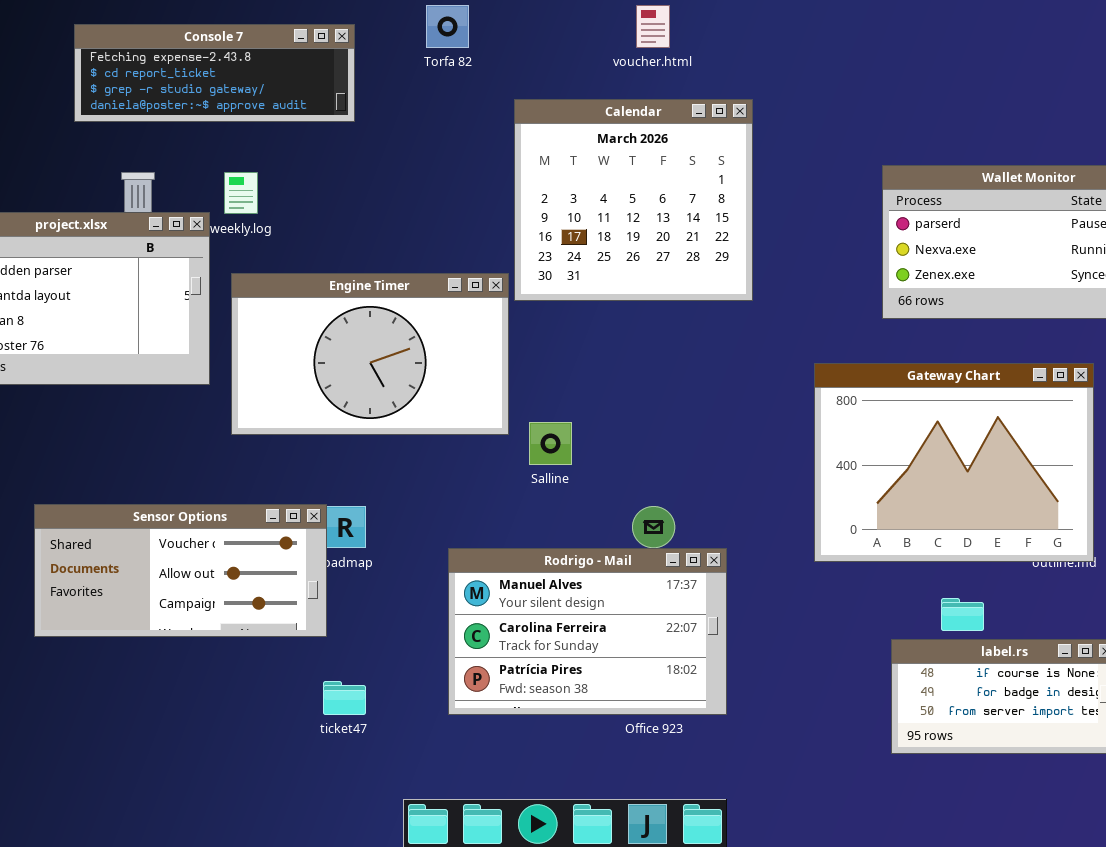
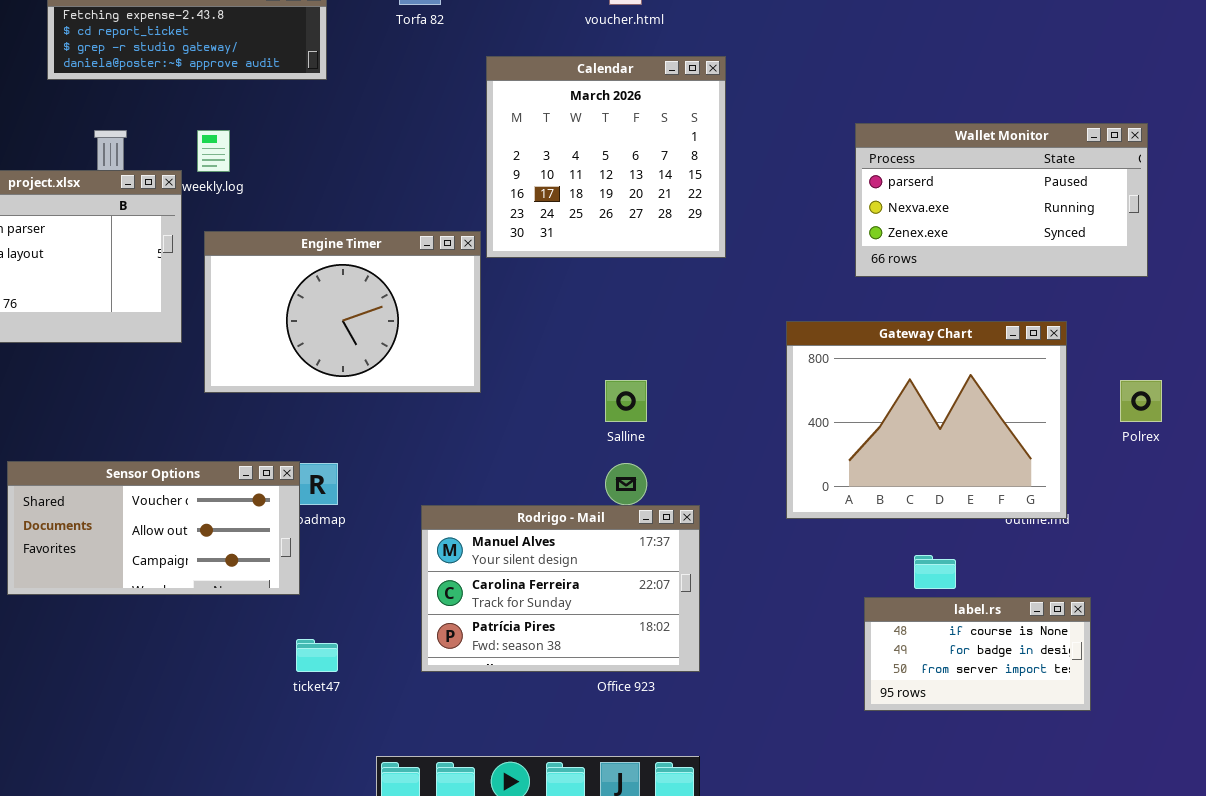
Salline: [529,422,572,465] -> [605,380,647,422], moved

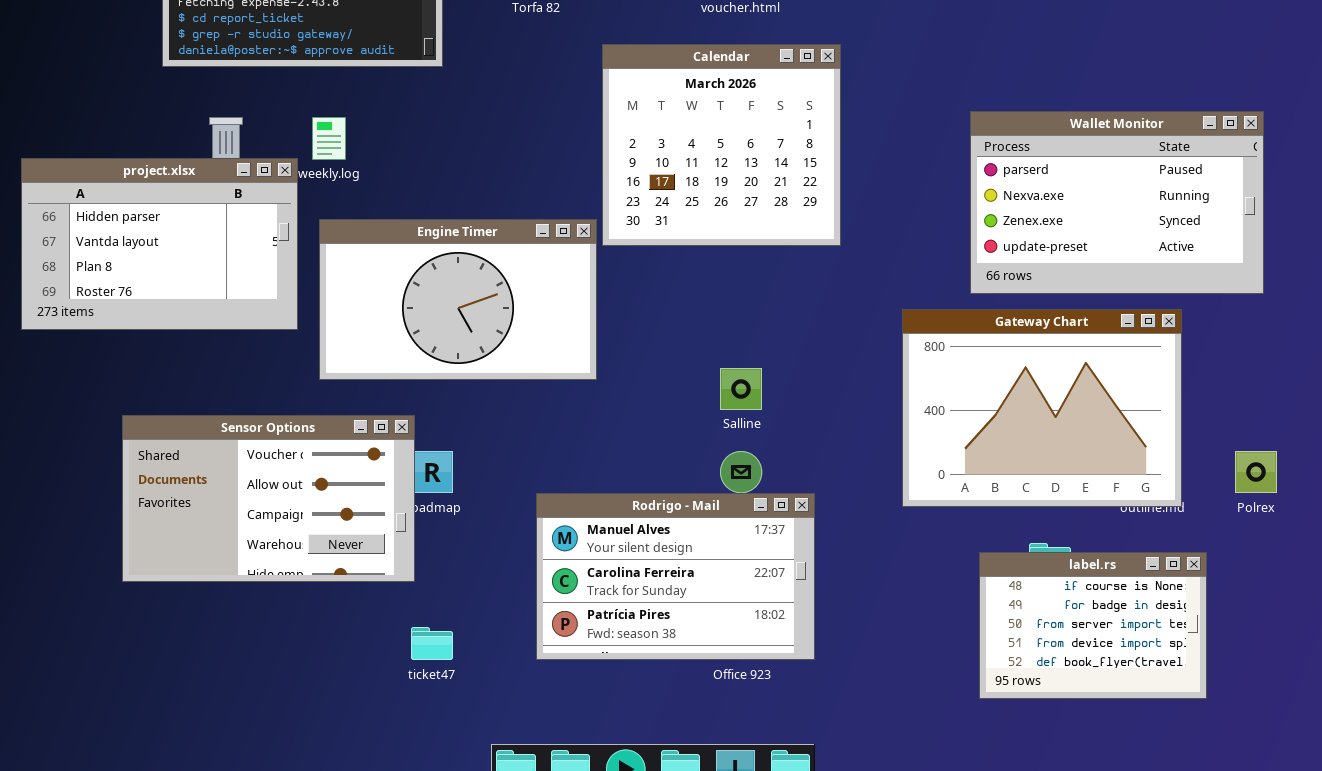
Wallet Monitor: [855,123,1148,277] -> [970,111,1264,294], resized
Polrex: [1120,380,1162,422] -> [1235,451,1277,493], moved
Sensor Options: [7,461,300,595] -> [122,415,415,582], resized
label.rs: [864,597,1091,711] -> [979,552,1207,699], resized

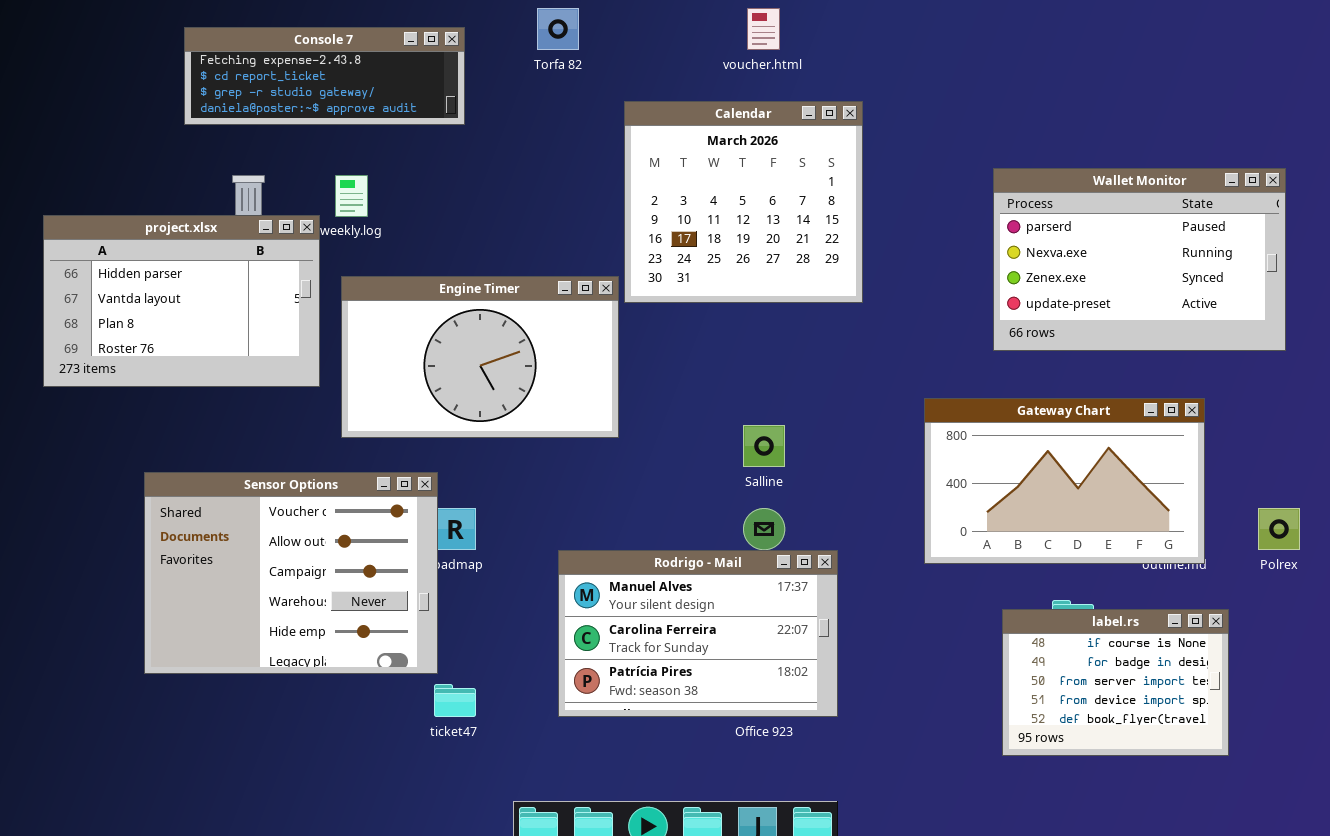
Gateway Chart: [902,309,1182,507] -> [924,398,1205,564], resized
Sensor Options: [122,415,415,582] -> [144,472,438,674], resized

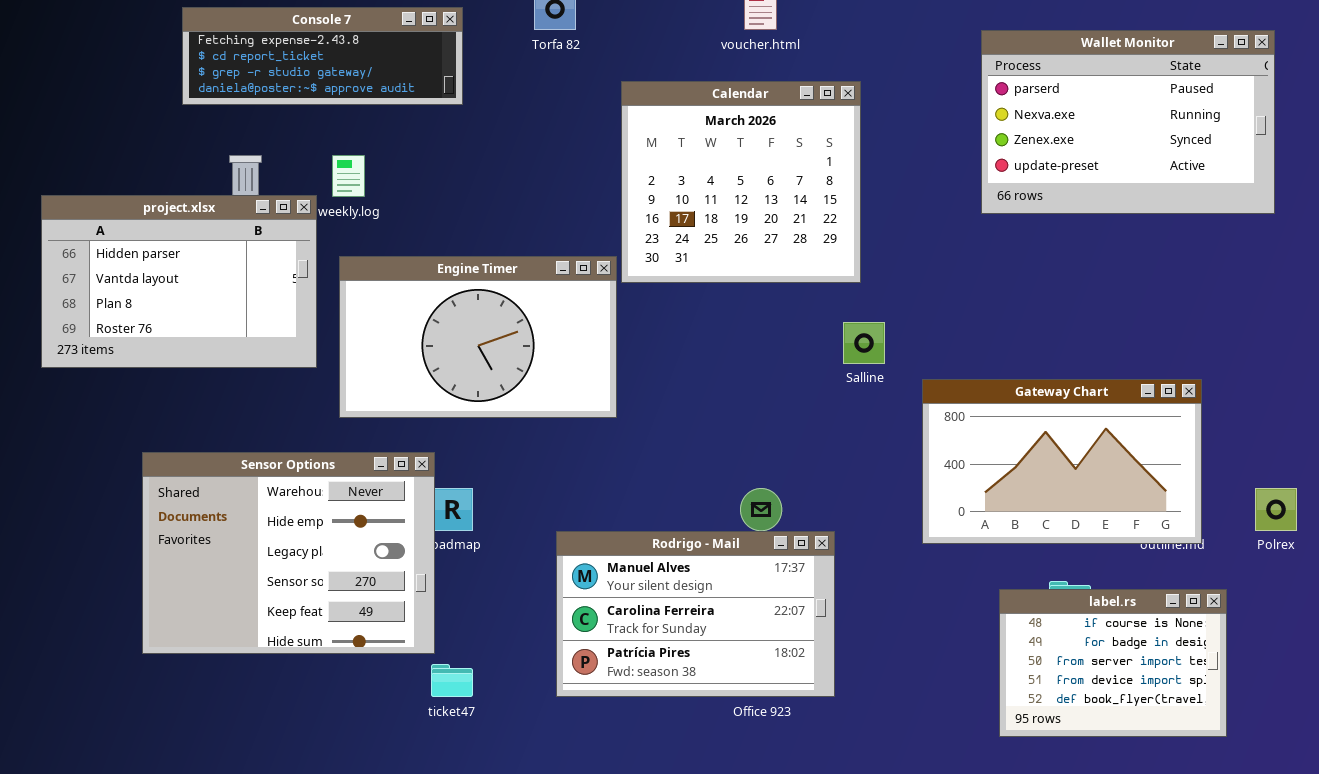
Wallet Monitor: [993,168,1286,351] -> [981,30,1275,214], moved
Salline: [743,425,785,467] -> [843,322,885,364], moved
Sensor Options: [144,472,438,674] -> [142,452,435,654], scrolled down 3 rows

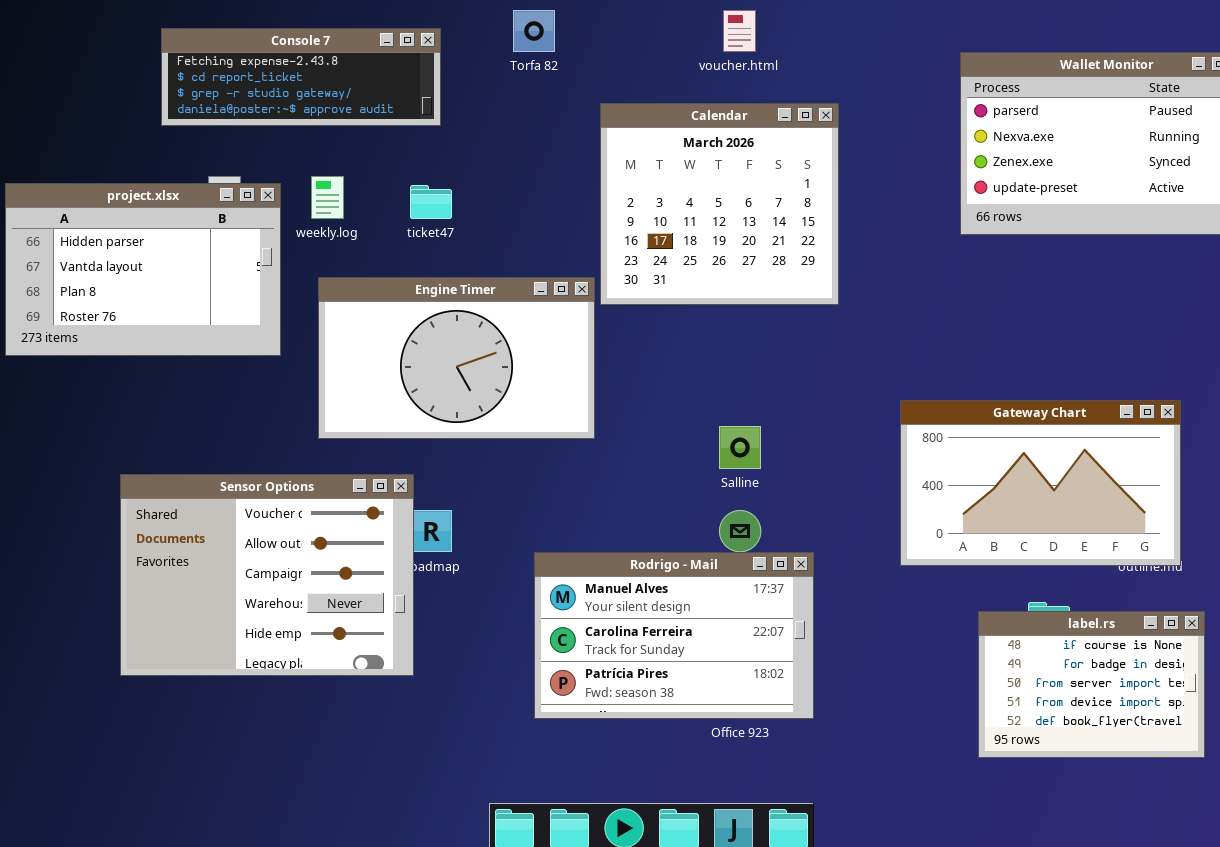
project.xlsx: [41,195,317,368] -> [5,183,281,356], moved
Salline: [843,322,885,364] -> [719,426,761,469], moved
Sensor Options: [142,452,435,654] -> [120,474,414,676], scrolled up 3 rows
ticket47: [431,664,473,697] -> [410,185,452,219], moved

